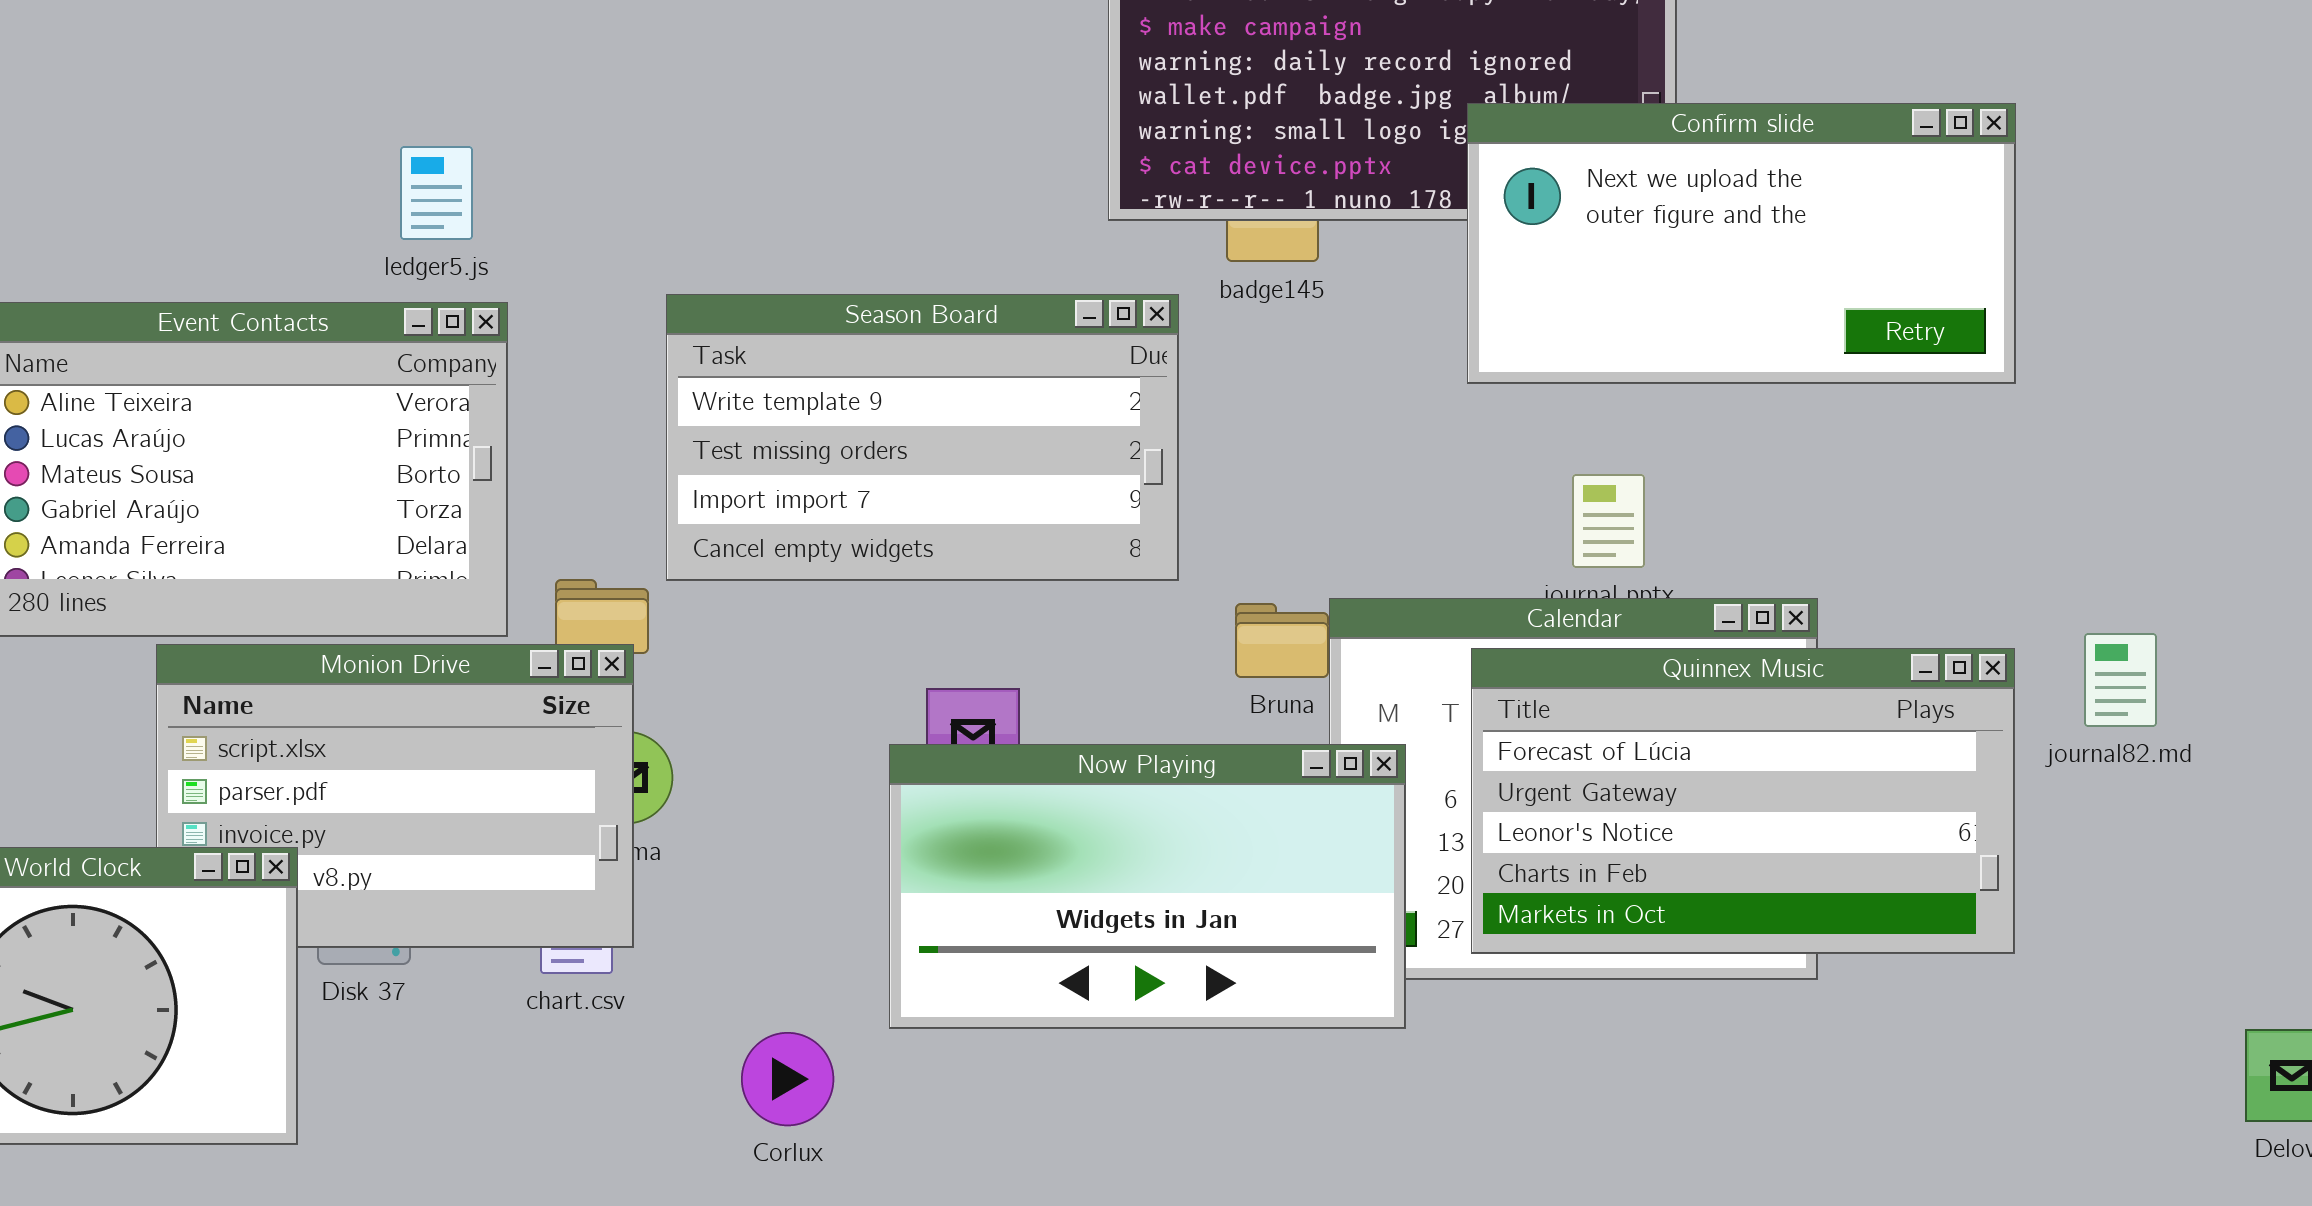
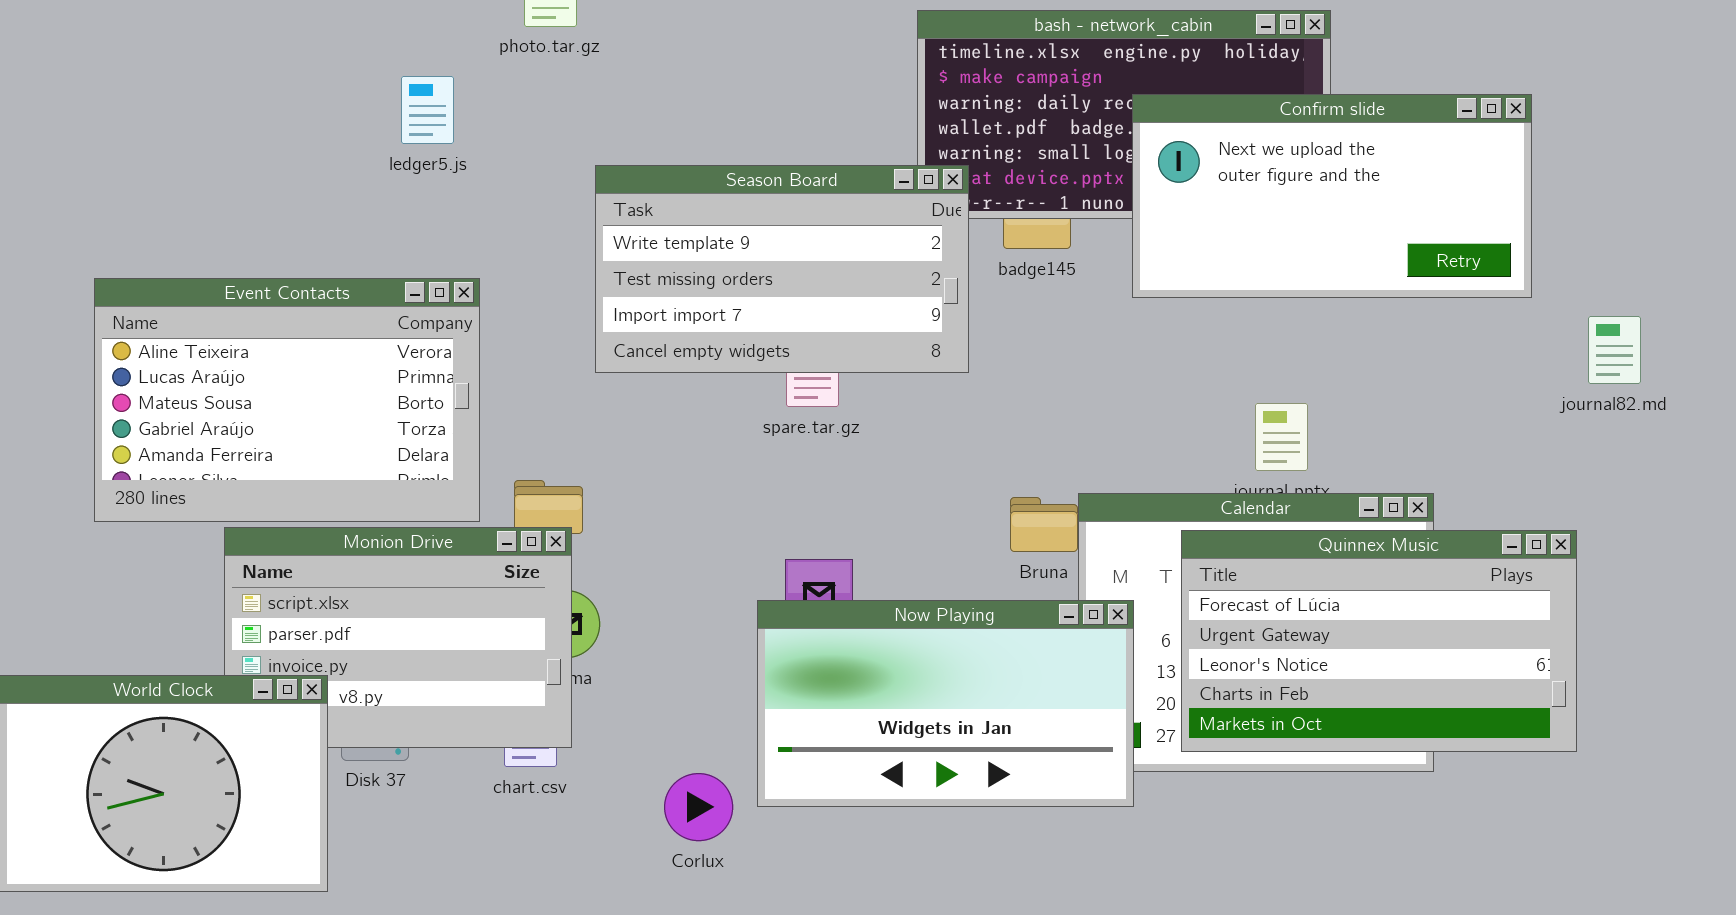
Confirm slide: [1467,103,2016,384] -> [1132,94,1532,298], moved
ledger5.js: [400,146,473,240] -> [401,76,454,144], moved
Season Board: [666,294,1179,581] -> [595,165,969,373], moved
journal82.md: [2084,633,2157,727] -> [1588,316,1641,384], moved
Corlux: [741,1032,834,1126] -> [664,773,733,841], moved

